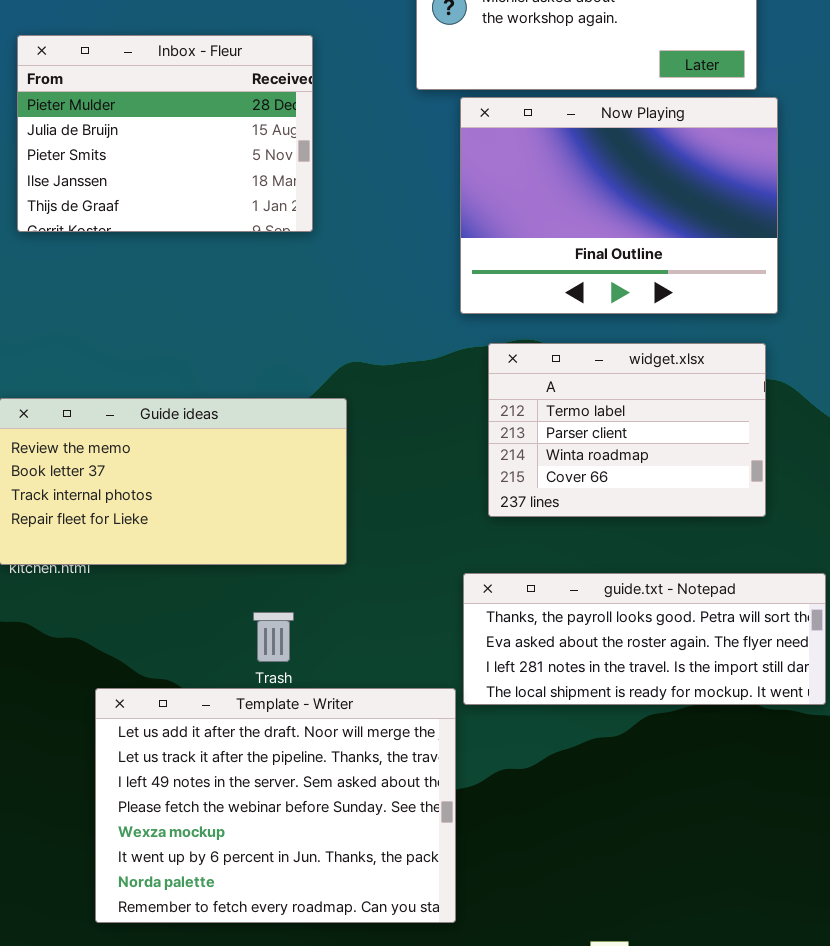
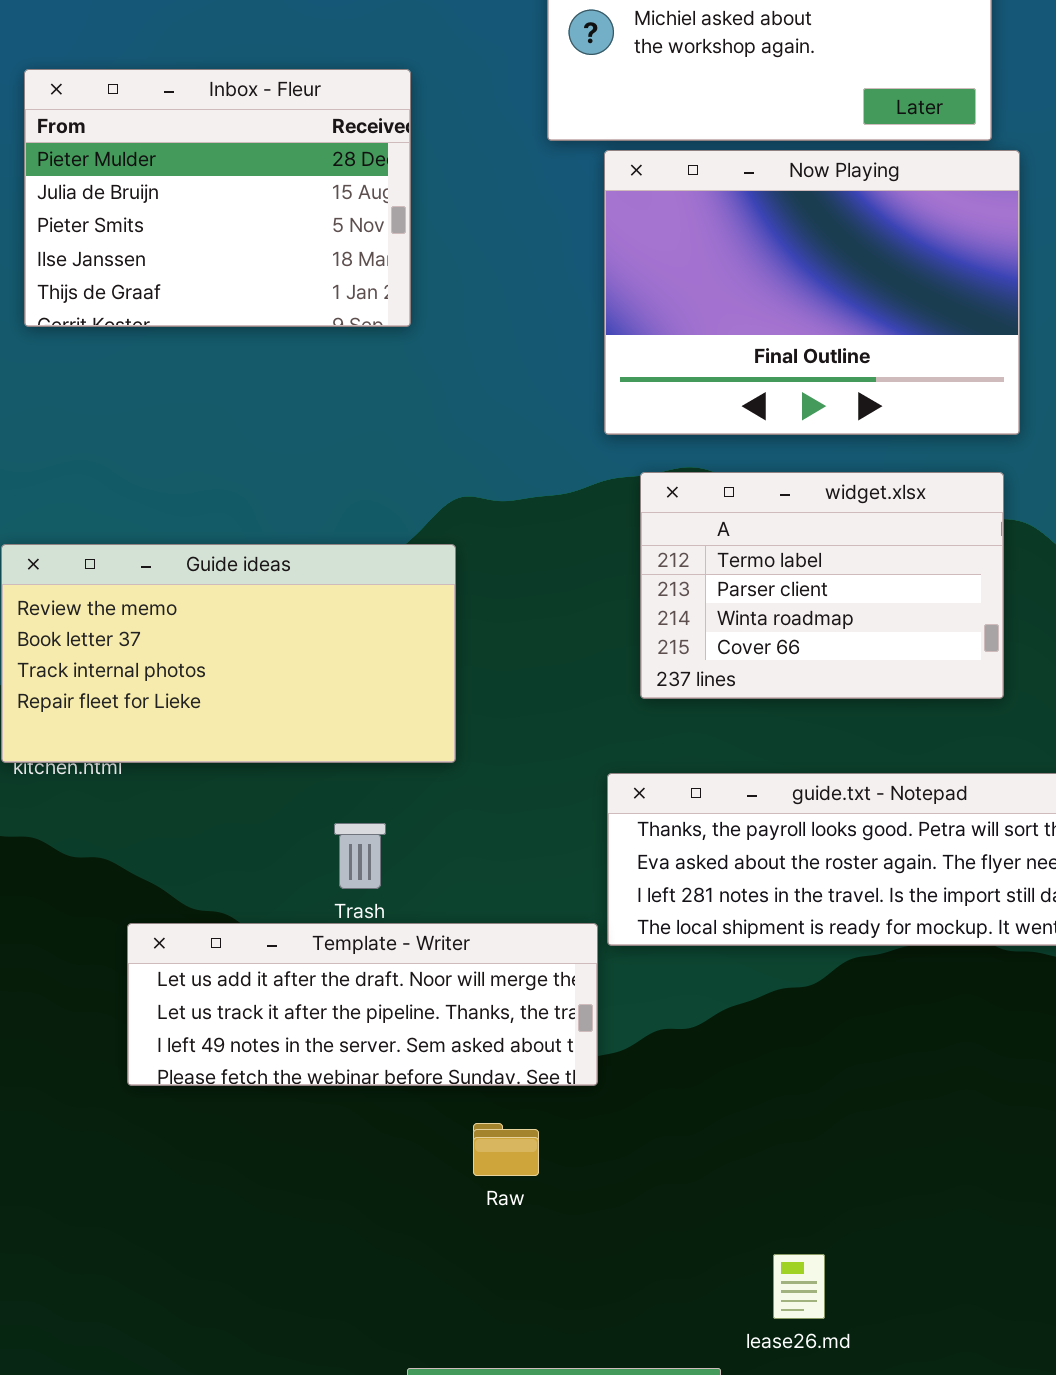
Template - Writer: [95,688,456,923] -> [127,923,598,1086], resized

